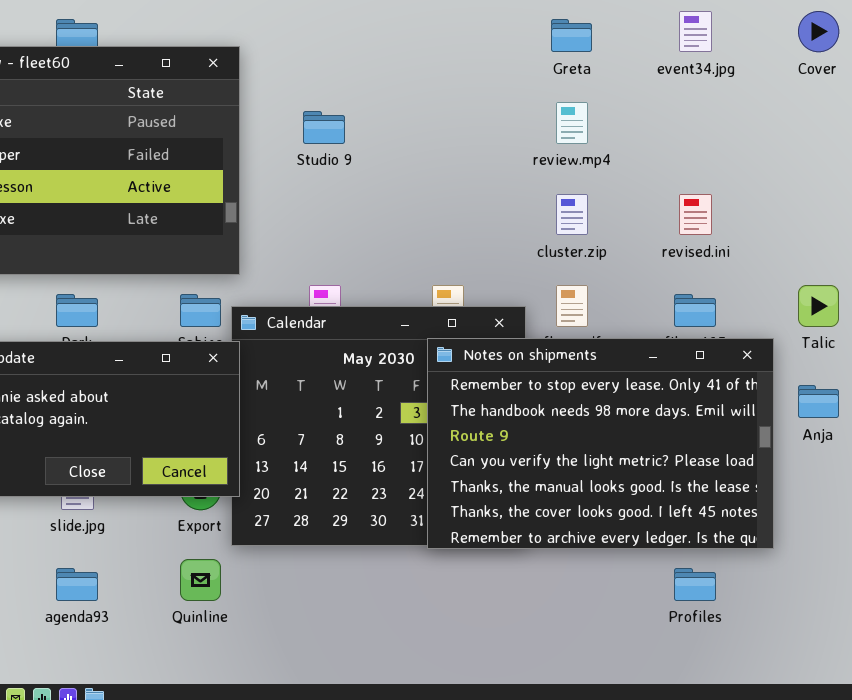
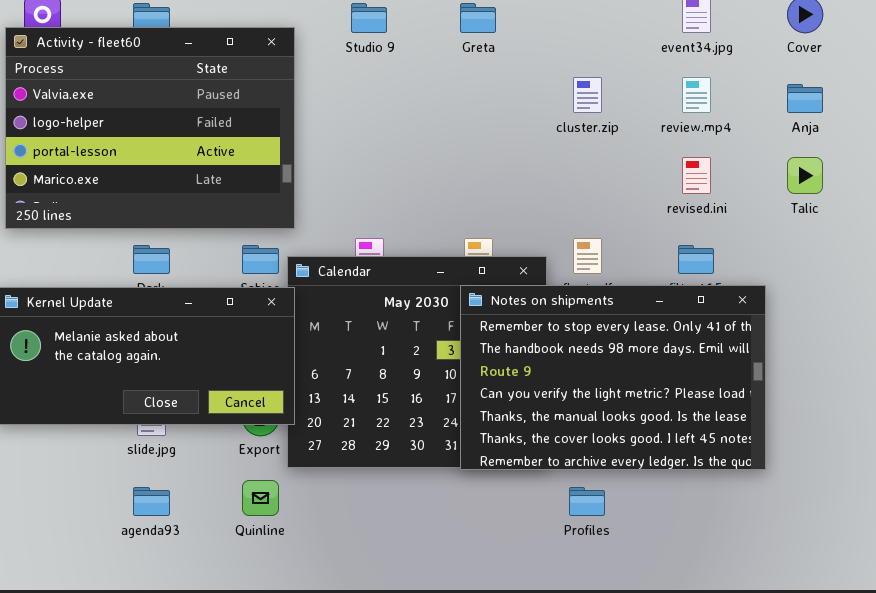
Greta: [551,19,592,52] -> [460,3,496,33], moved
review.mp4: [556,102,588,144] -> [682,77,711,113], moved
Studio 9: [303,111,345,144] -> [351,3,387,33], moved
cluster.zip: [556,194,588,235] -> [573,77,602,113], moved
Talic: [798,285,839,327] -> [787,157,823,194], moved
Anja: [798,385,839,418] -> [787,84,823,113], moved
Profiles: [674,568,716,601] -> [569,487,605,516], moved

